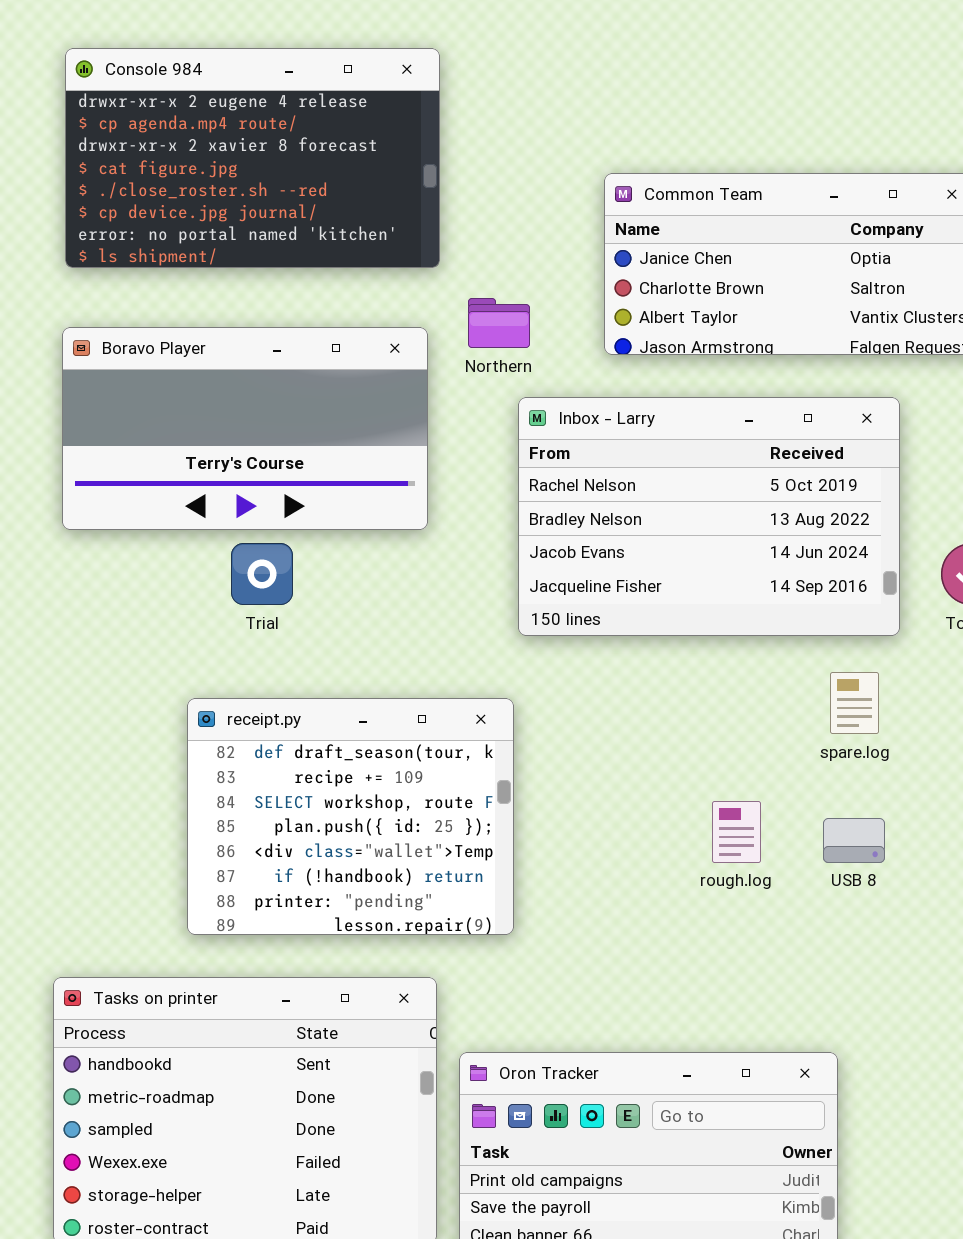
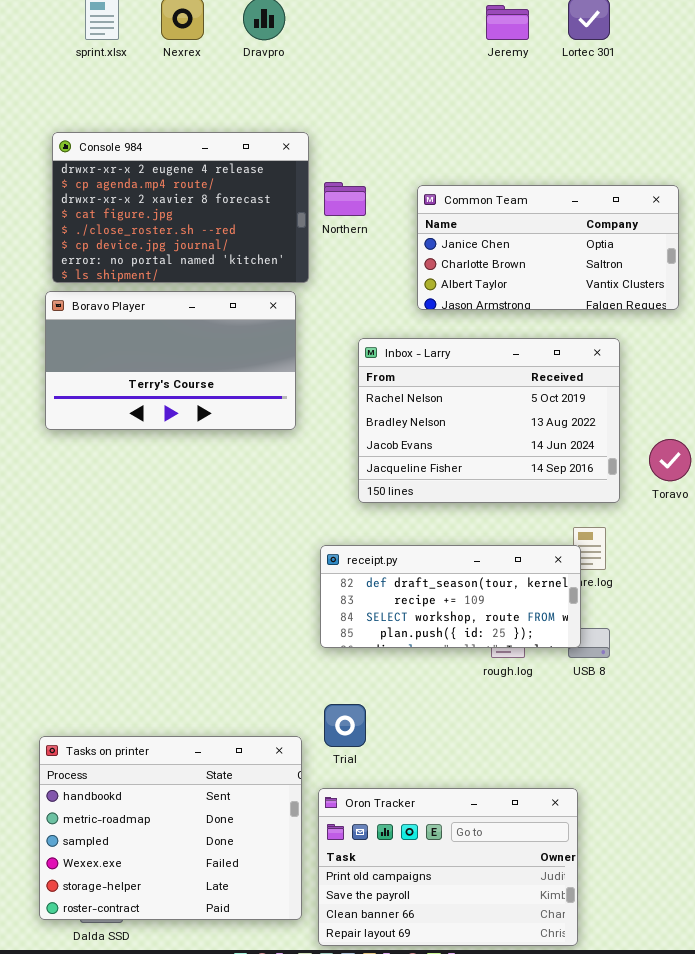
Console 984: [65,48,440,268] -> [52,132,309,283], moved
Northern: [468,298,530,348] -> [324,182,366,216], moved
Trial: [231,543,293,605] -> [324,704,366,747], moved
receipt.py: [187,698,514,935] -> [320,545,581,648], moved, resized

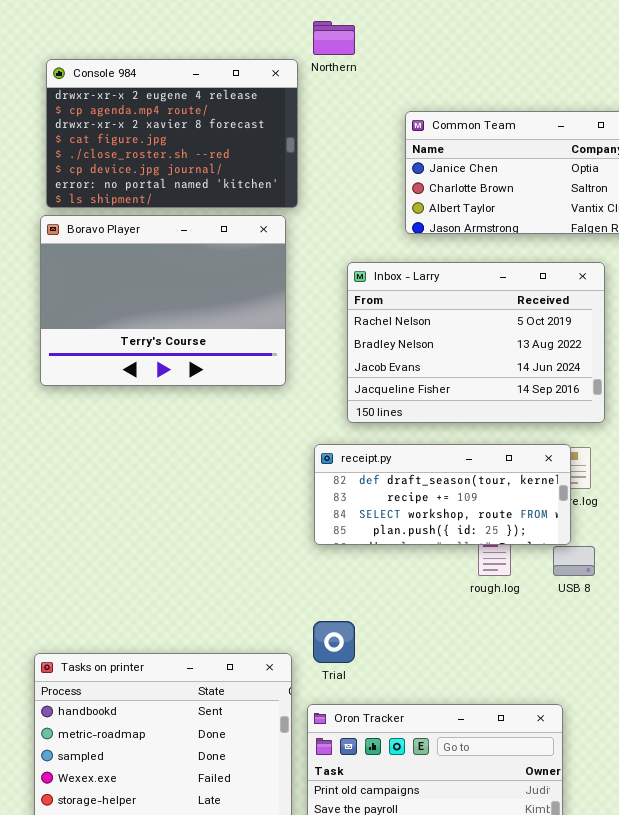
Northern: [324,182,366,216] -> [313,21,355,55], moved
Boravo Player: [45,291,296,430] -> [40,215,286,386], resized
receipt.py: [320,545,581,648] -> [314,444,571,545], moved

